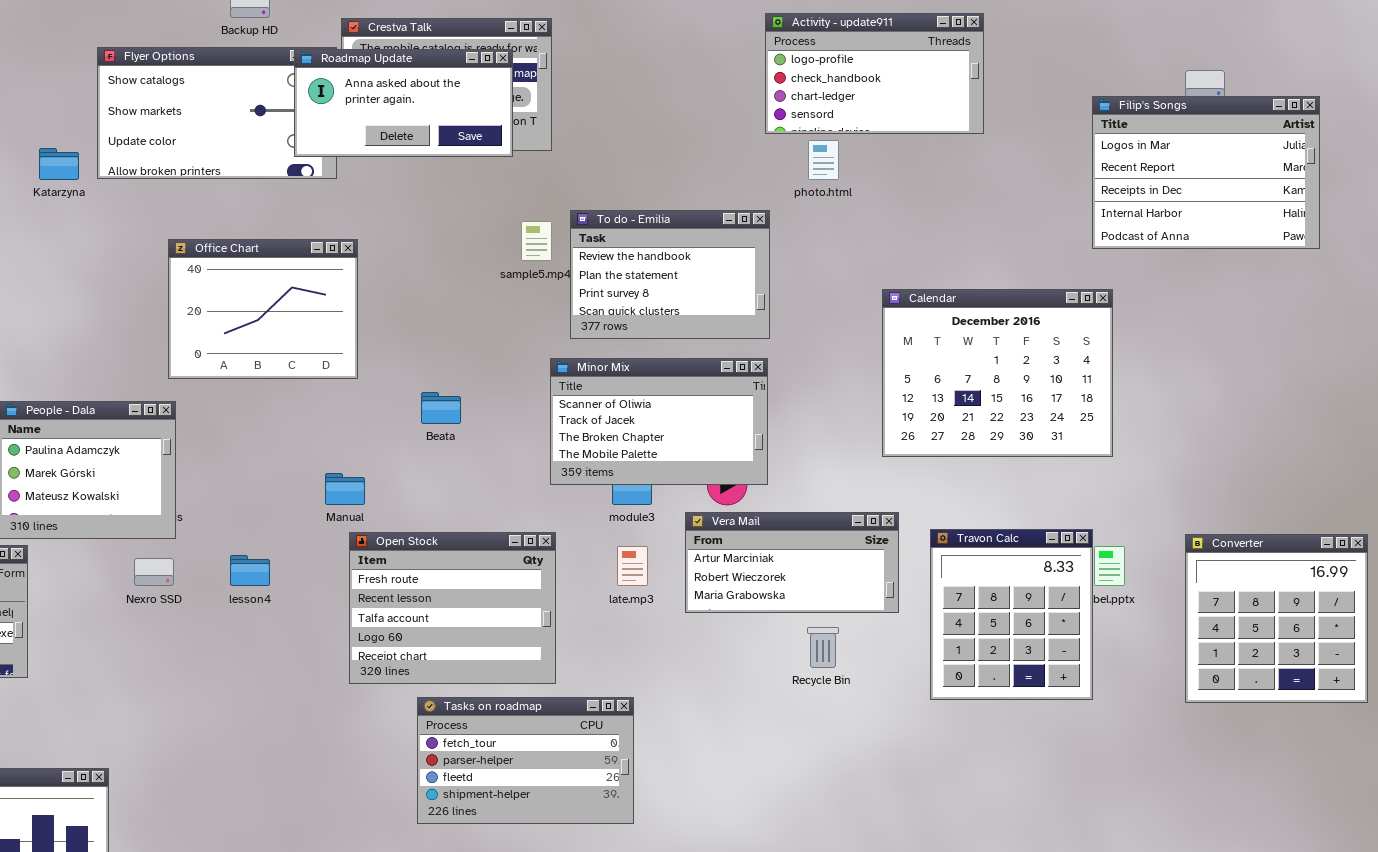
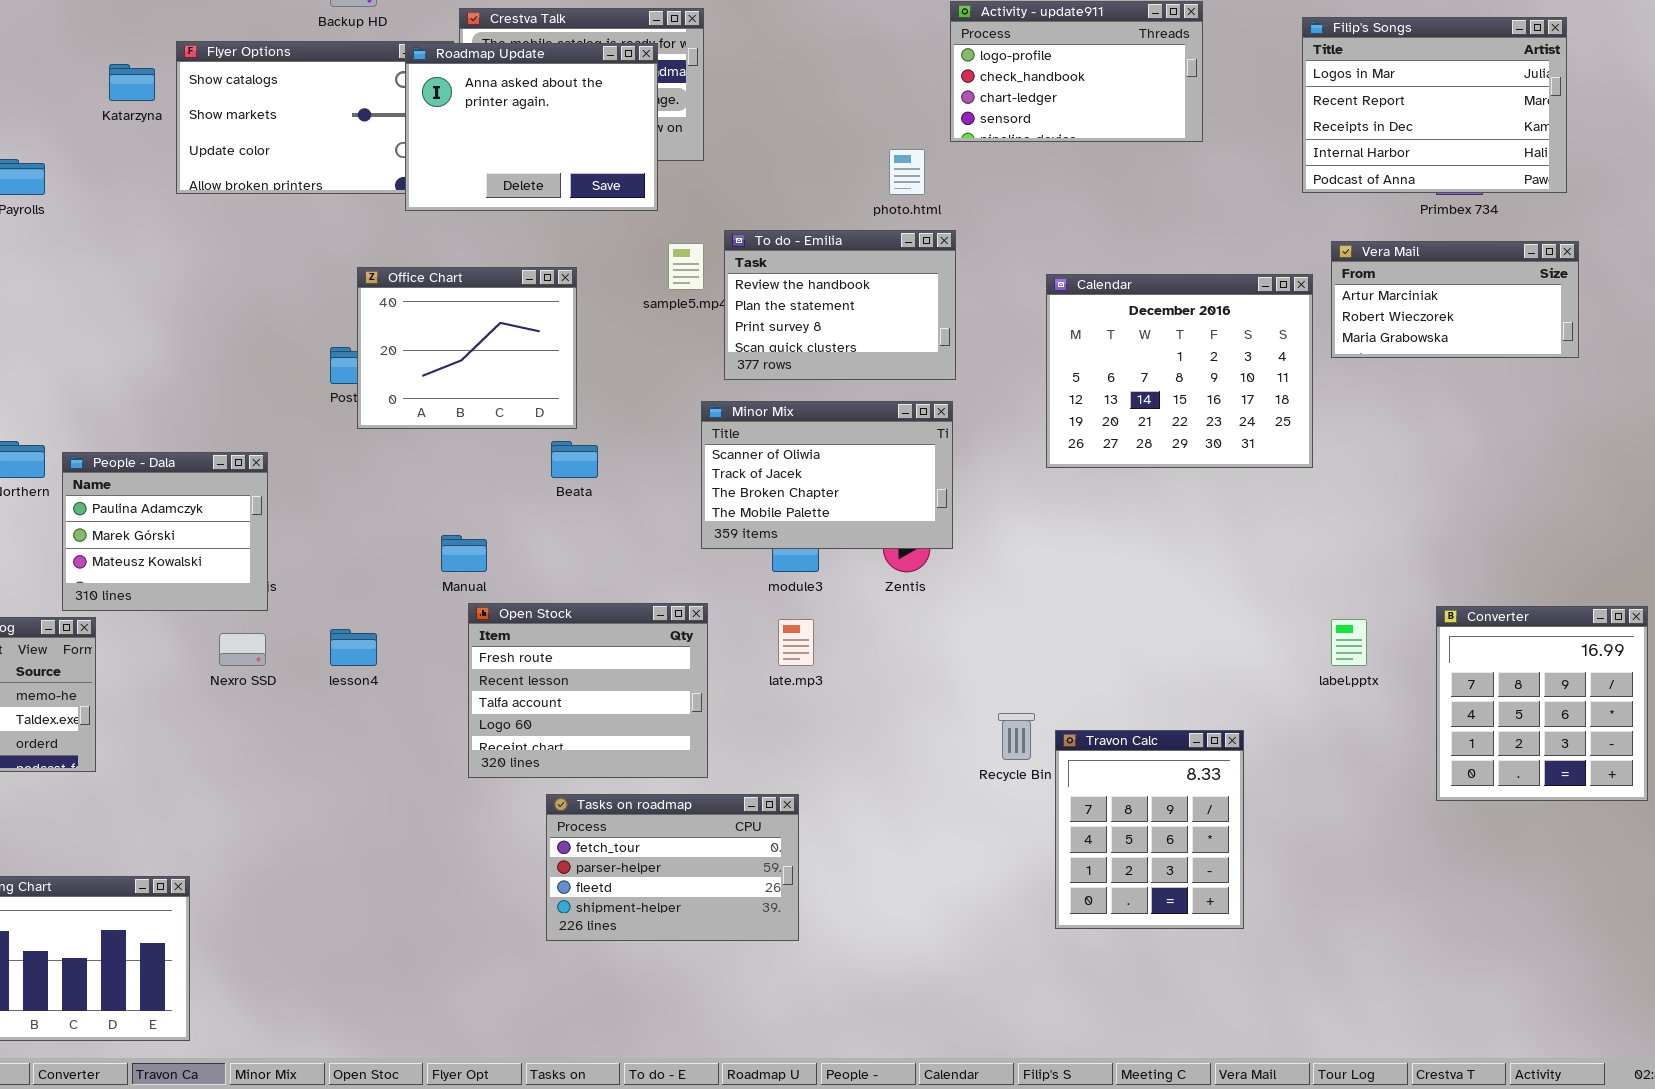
Roadmap Update: [294,49,513,157] -> [405,43,658,211], resized
Filip's Songs: [1092,96,1320,249] -> [1302,17,1567,193], moved
photo.html: [808,140,839,180] -> [889,149,925,195], moved
Katarzyna: [39,148,79,180] -> [109,64,155,101], moved
Office Chart: [168,239,358,379] -> [357,267,577,429], moved
Calendar: [882,289,1113,457] -> [1046,274,1313,468], moved
Vera Mail: [685,512,899,613] -> [1331,241,1579,358], moved
Travon Calc: [930,529,1093,700] -> [1055,730,1244,929], moved

